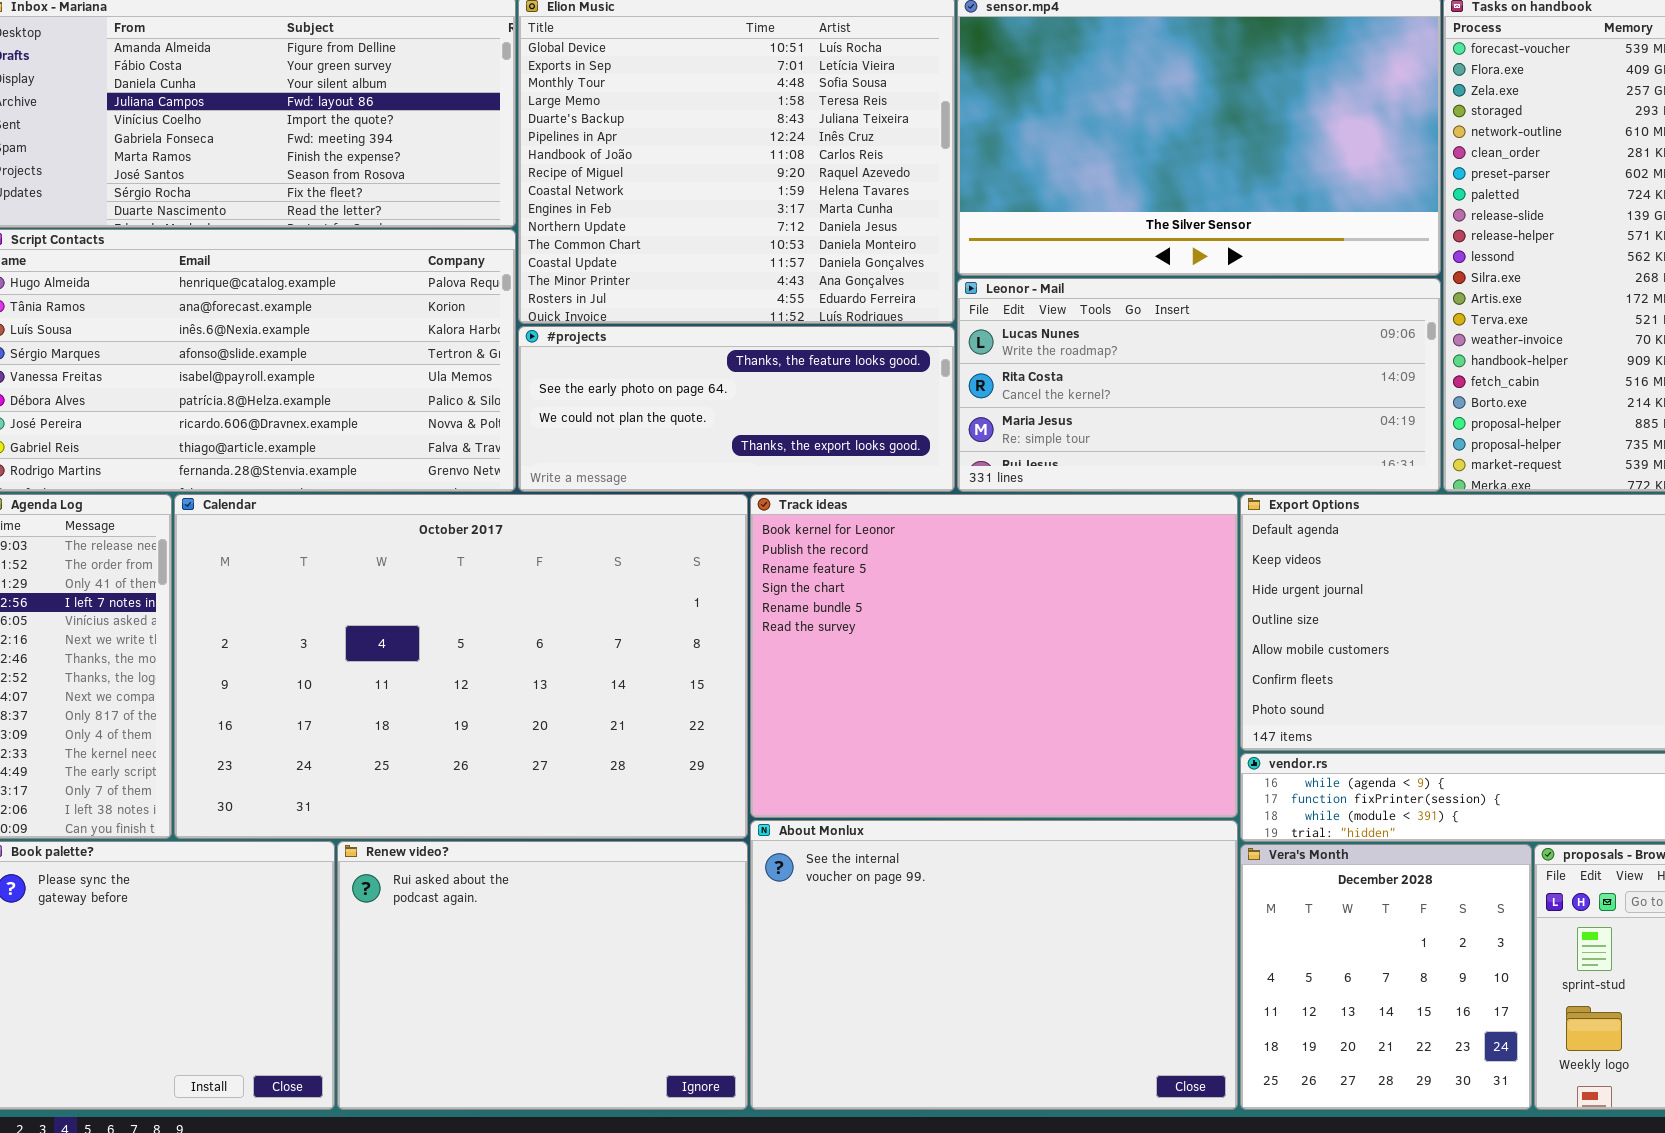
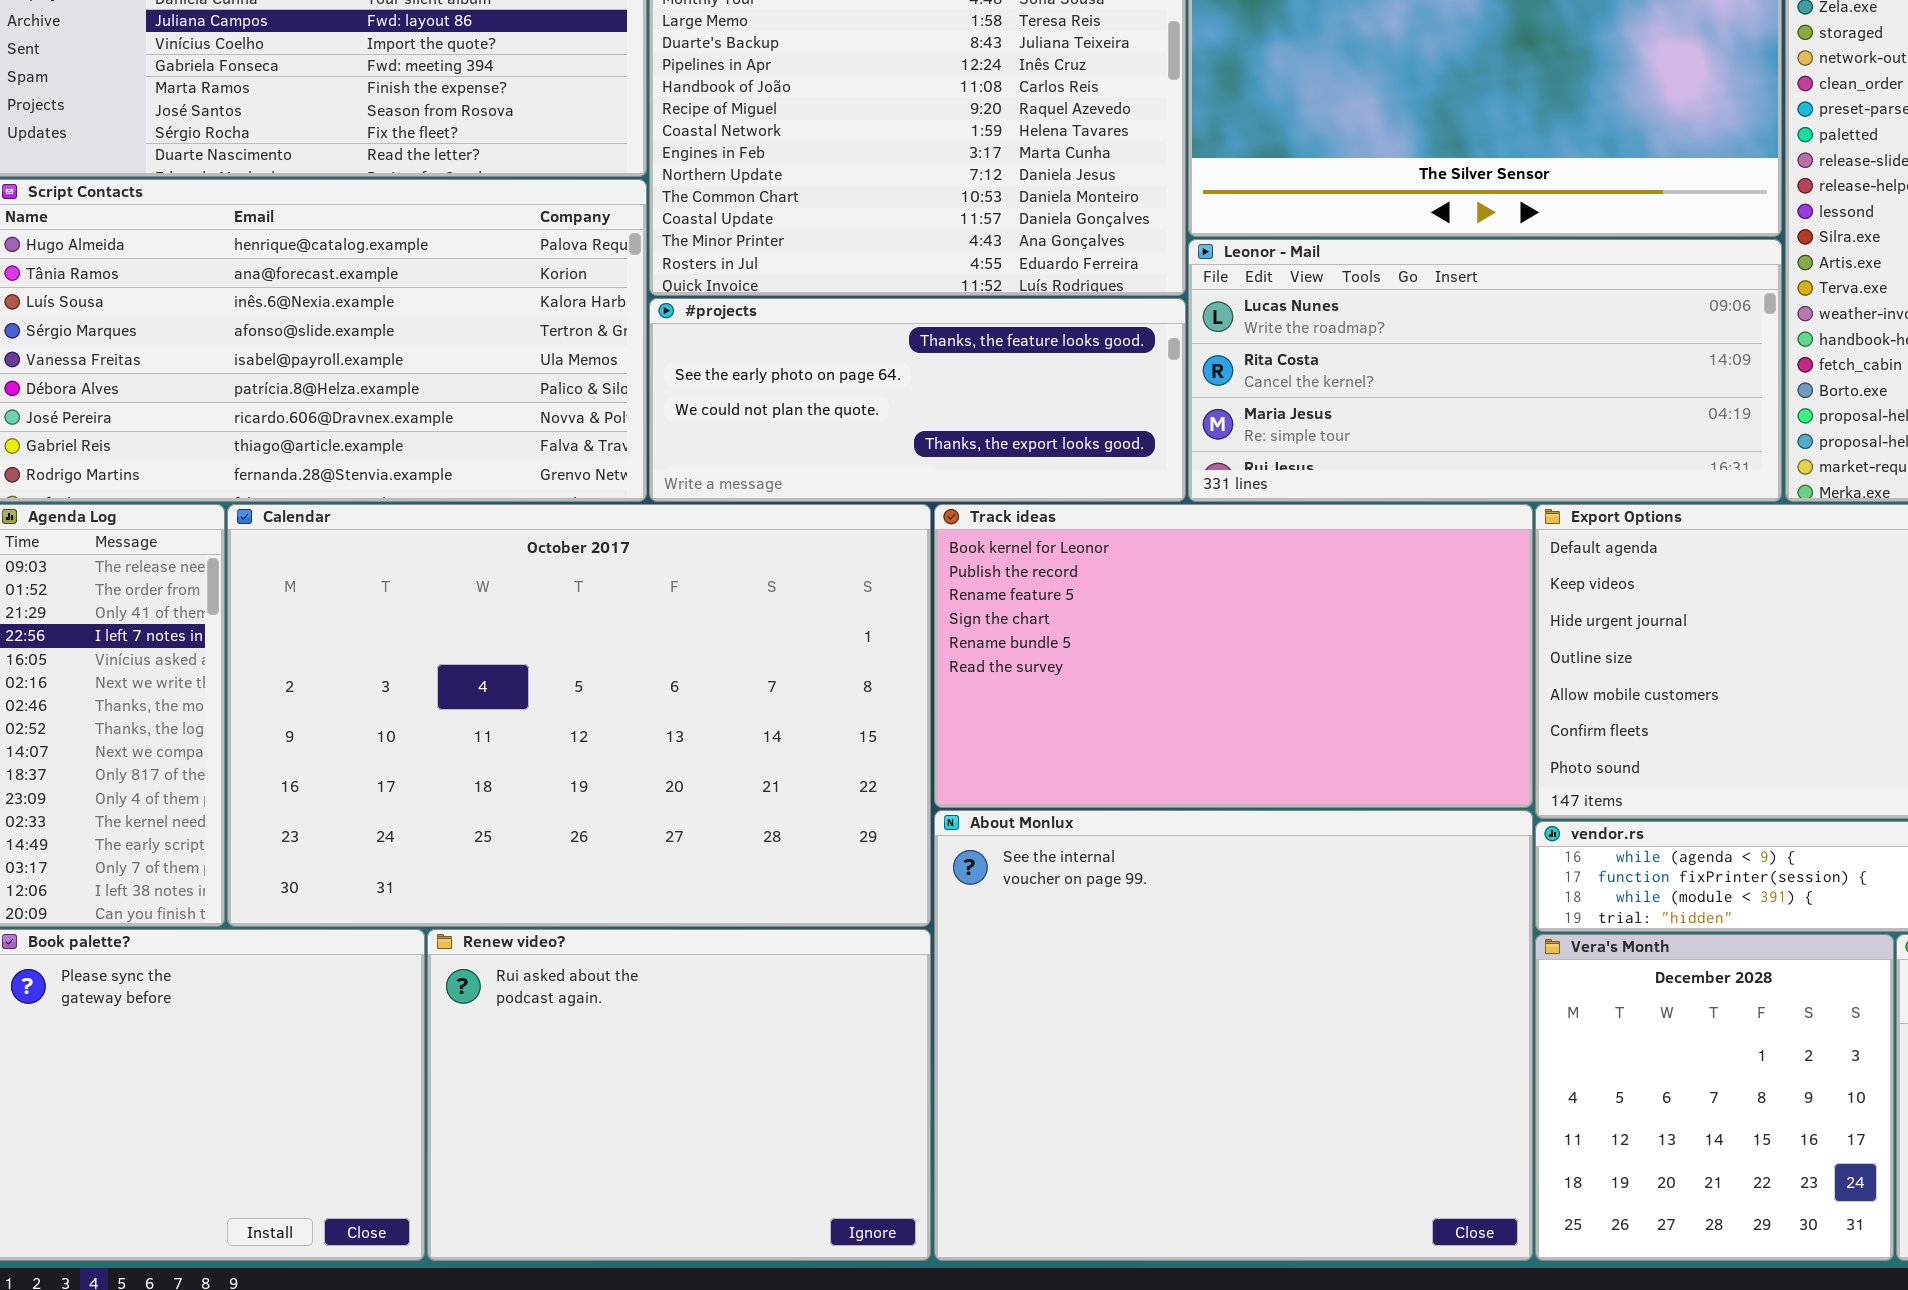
Track ideas: [750,494,1238,818] -> [934,504,1533,808], resized
About Monlux: [750,820,1238,1110] -> [934,810,1533,1261], resized

